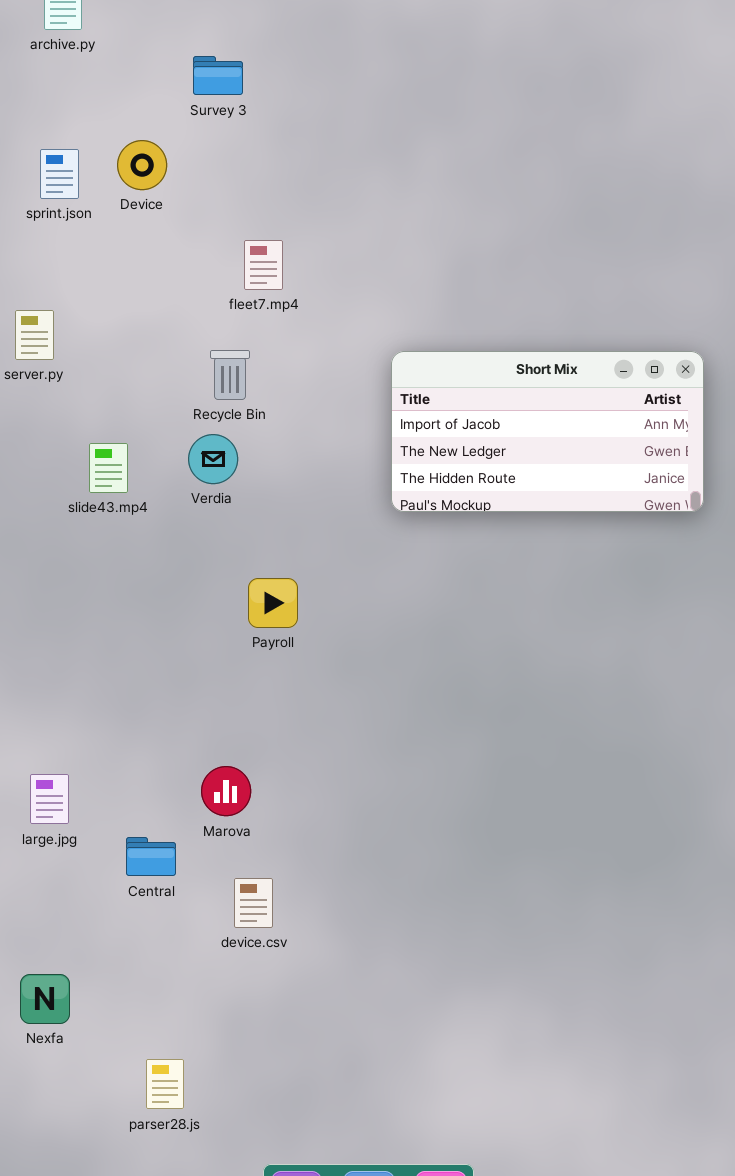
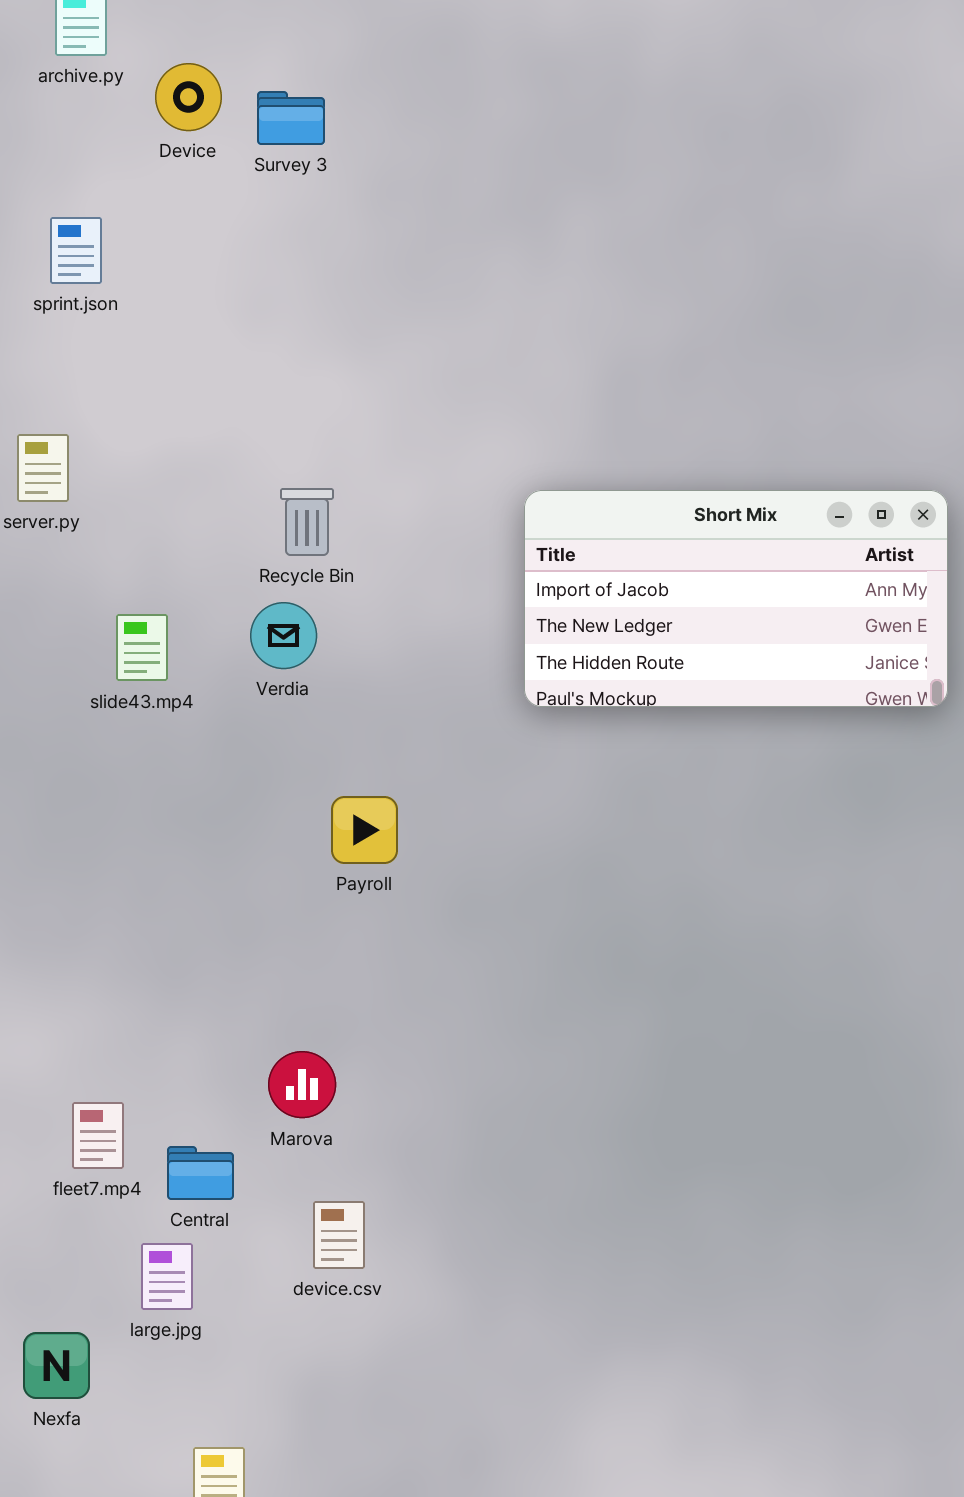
Device: [117,140,167,190] -> [155,63,222,131], moved
fleet7.mp4: [244,240,283,290] -> [72,1102,124,1169], moved
large.jpg: [30,774,69,824] -> [141,1243,193,1310], moved

